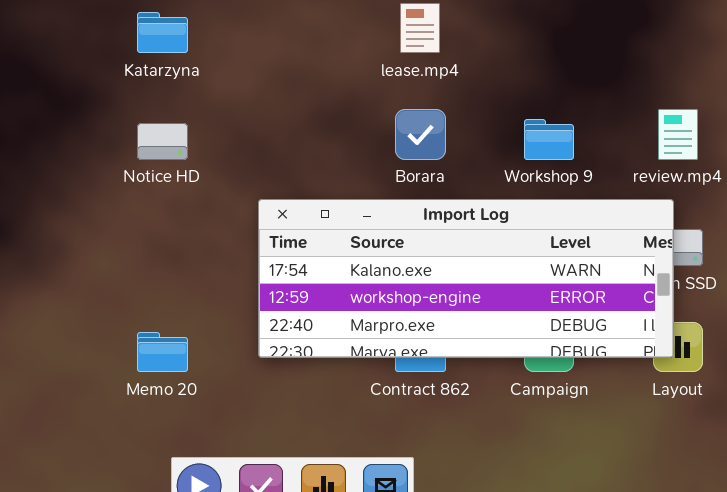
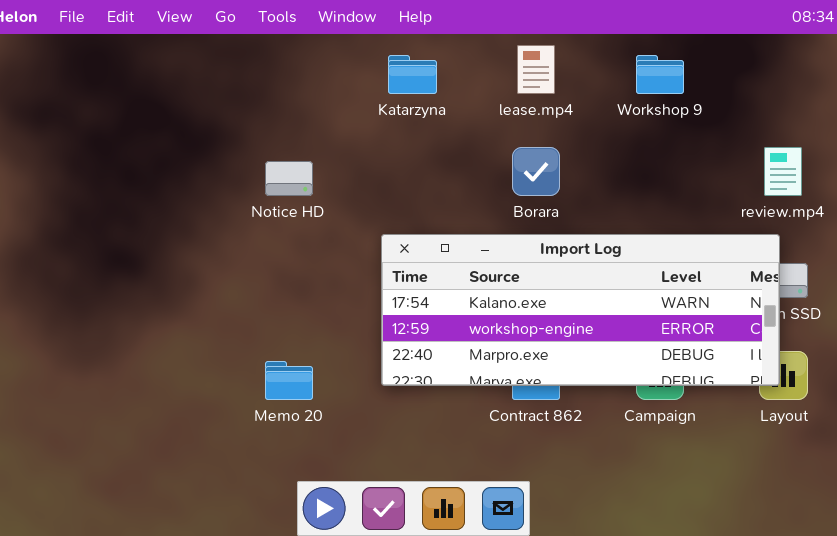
Katarzyna: [137,12,188,53] -> [388,55,437,94], moved
Workshop 9: [524,119,574,160] -> [636,55,684,94], moved

